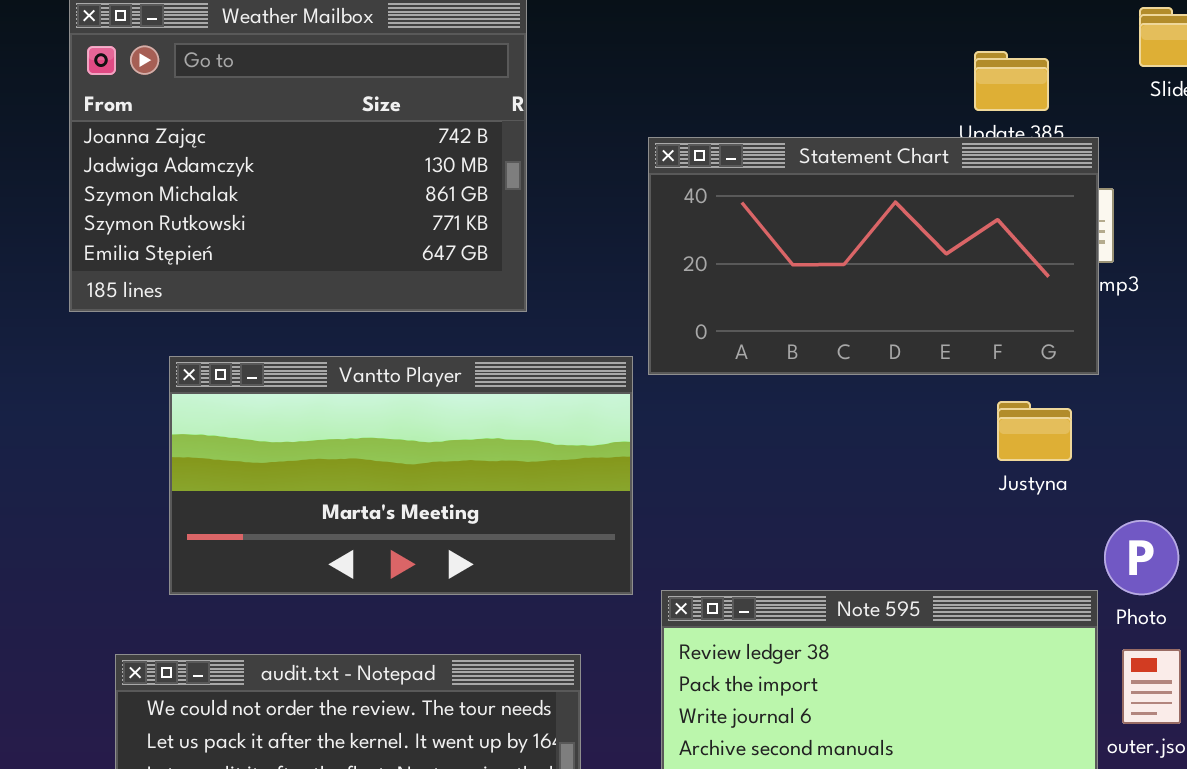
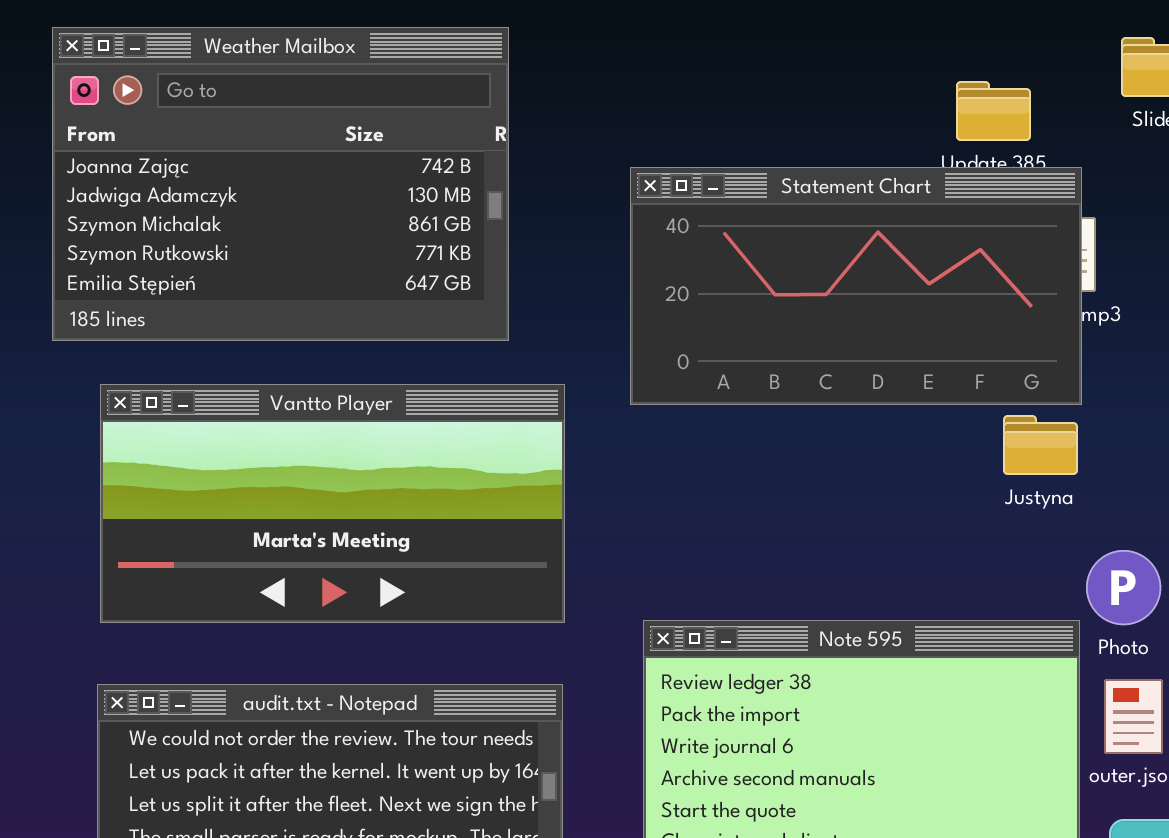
Vantto Player: [169,356,633,595] -> [100,384,565,623], moved
Justyna: [997,401,1072,461] -> [1003,415,1078,475], moved

